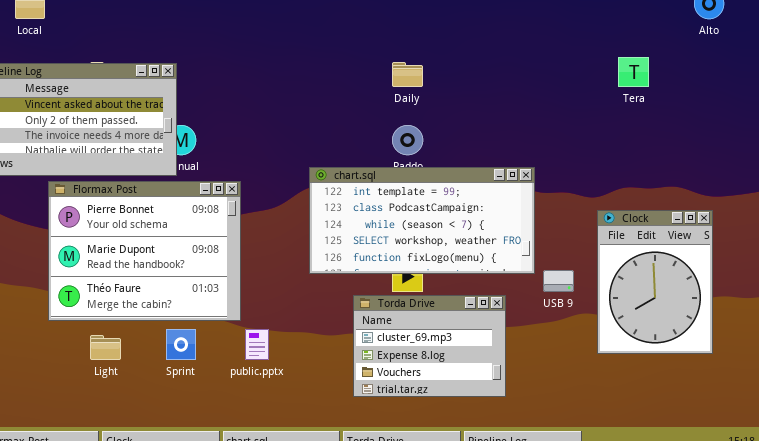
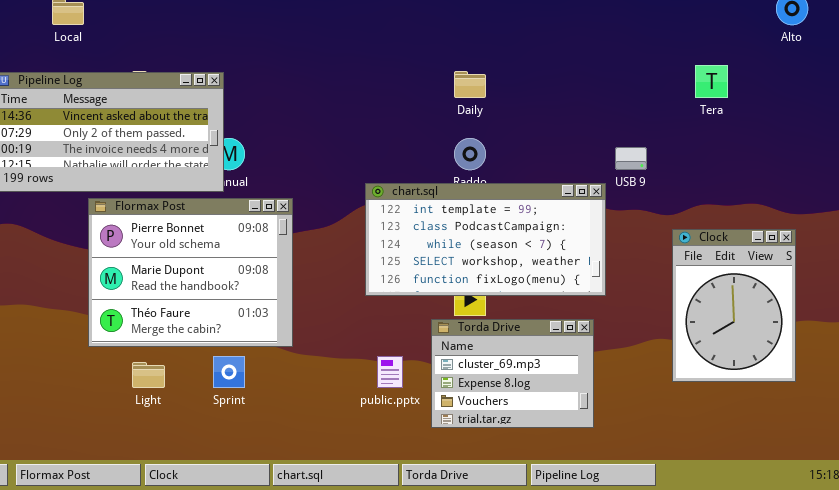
USB 9: [543,270,574,292] -> [615,147,647,170], moved
Torda Drive: [353,295,506,397] -> [431,319,594,428], moved
public.pptx: [245,329,269,360] -> [377,356,403,388], moved

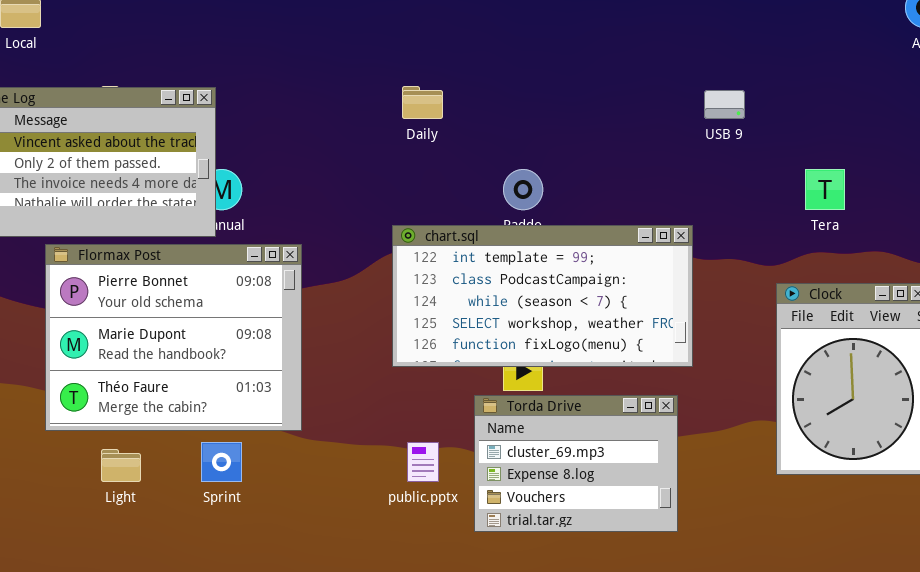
Tera: [695,65,728,98] -> [805,169,845,210], moved
Daily: [454,71,486,98] -> [402,86,443,119], moved
USB 9: [615,147,647,170] -> [704,90,745,119], moved

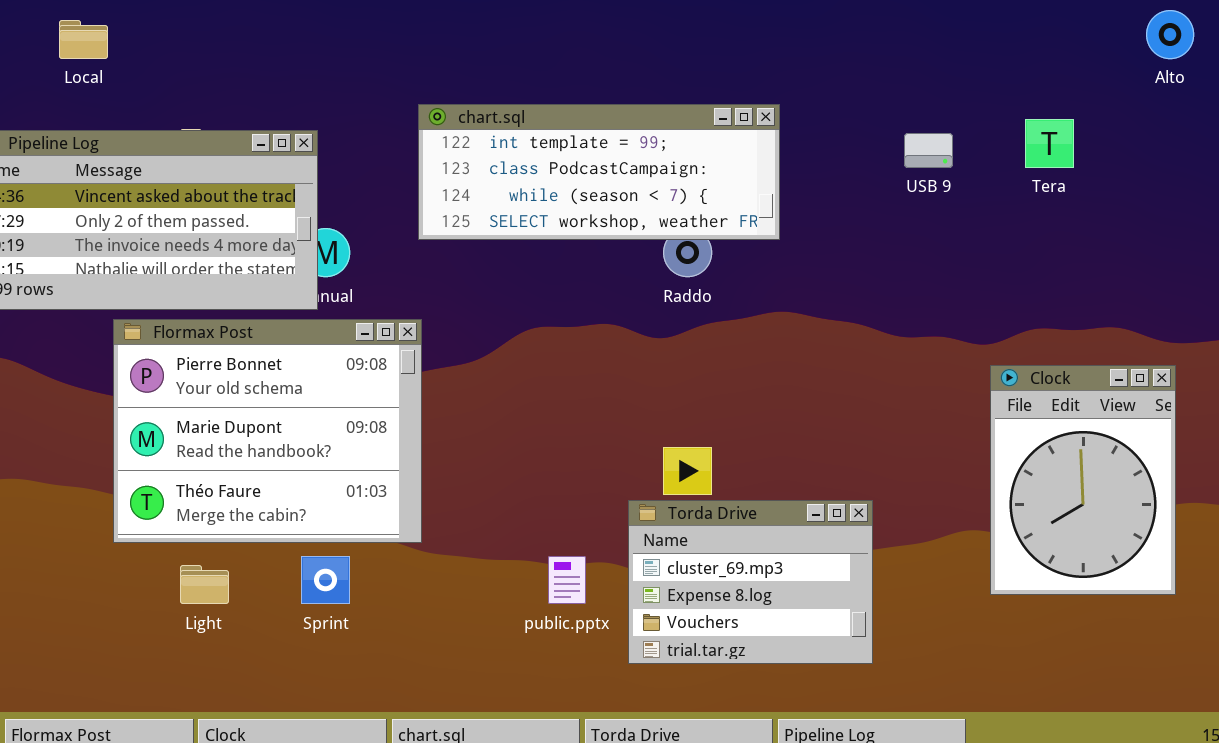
Tera: [805,169,845,210] -> [1025,119,1074,168], moved
chart.sql: [392,225,693,367] -> [418,104,780,240], moved, resized

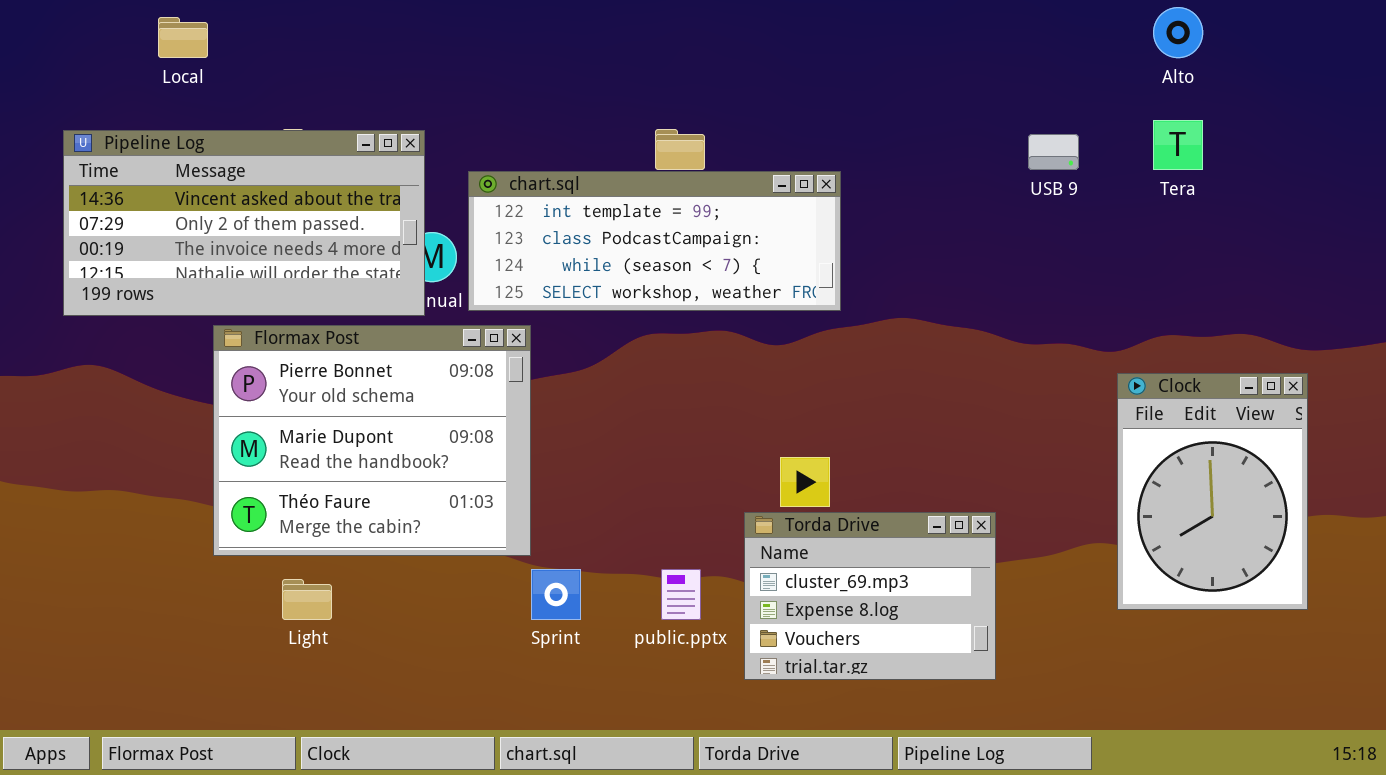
Alto: [1146,10,1194,59] -> [1153,7,1203,58], moved
chart.sql: [418,104,780,240] -> [468,171,841,311], moved
Sprint: [301,556,350,604] -> [531,569,581,620], moved

